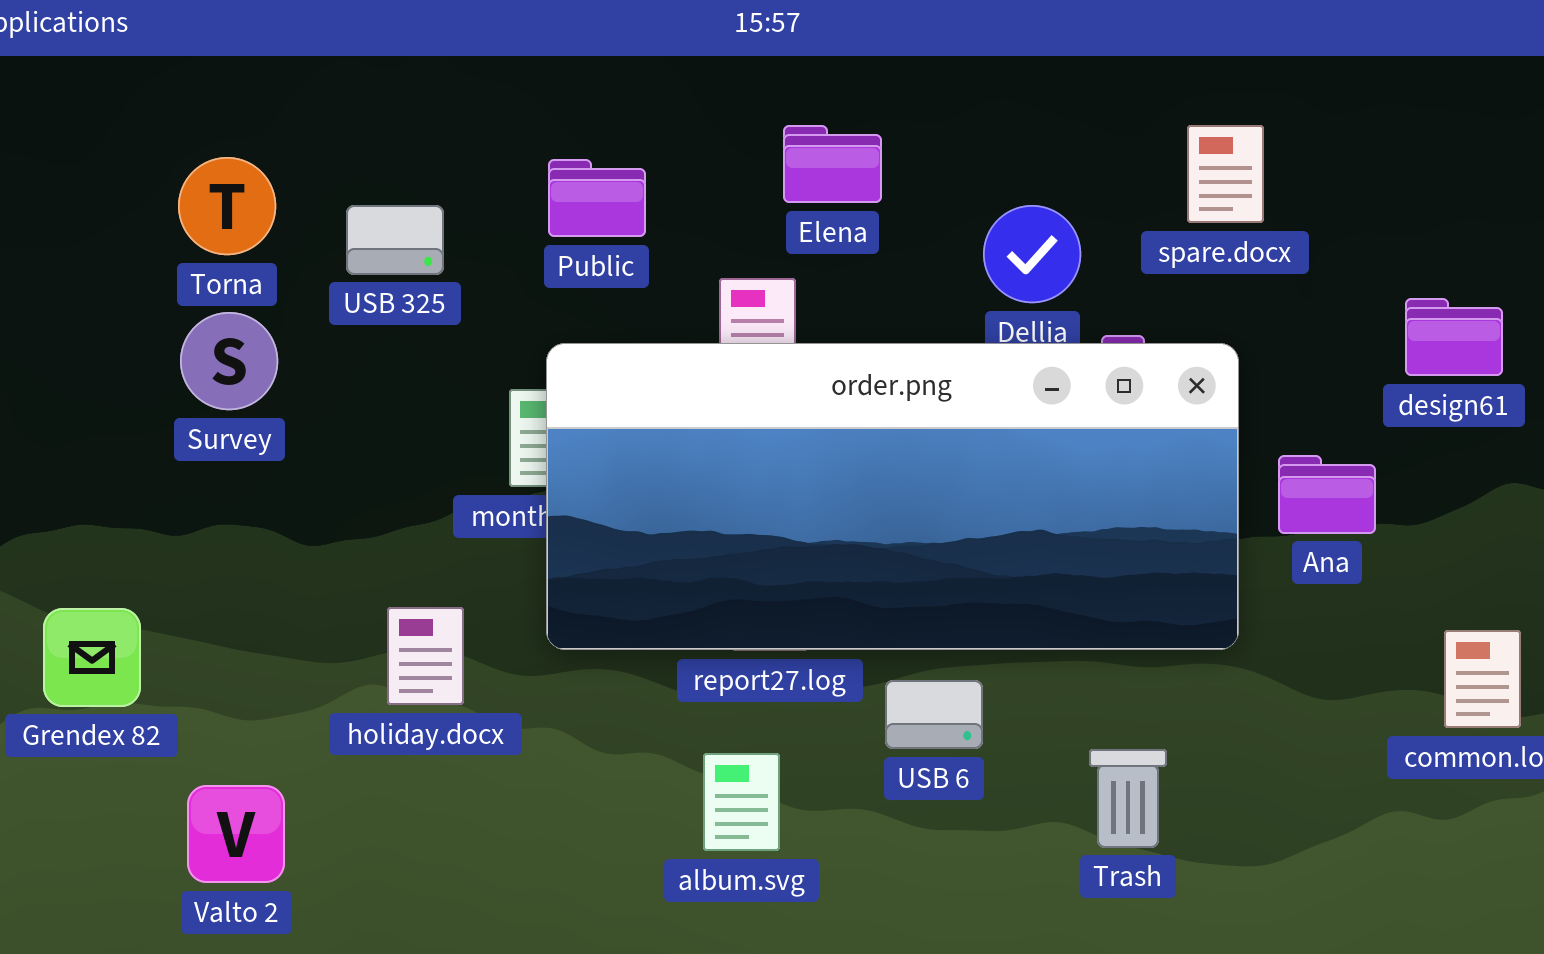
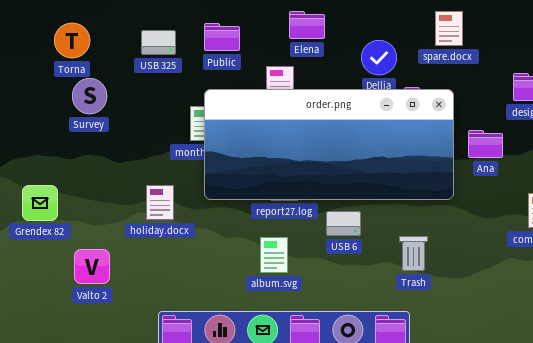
Torna: [178,157,276,255] -> [54,23,90,58], moved
USB 325: [346,205,444,275] -> [141,30,176,55], moved

